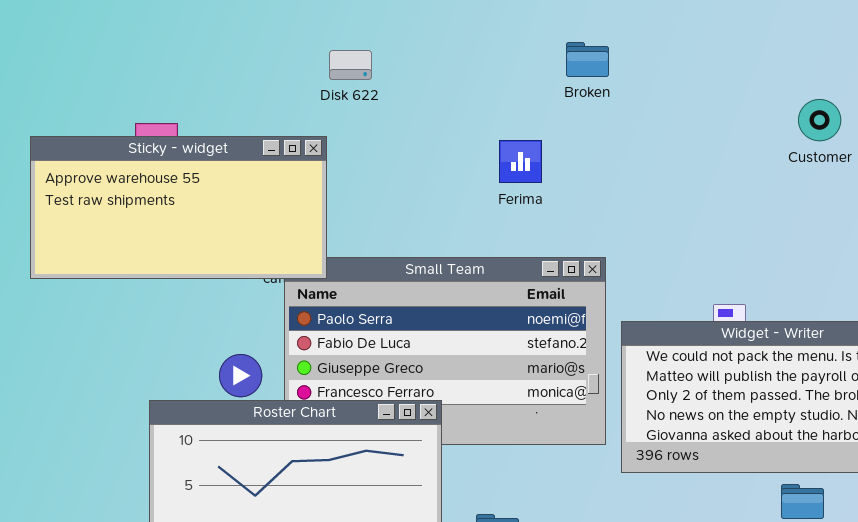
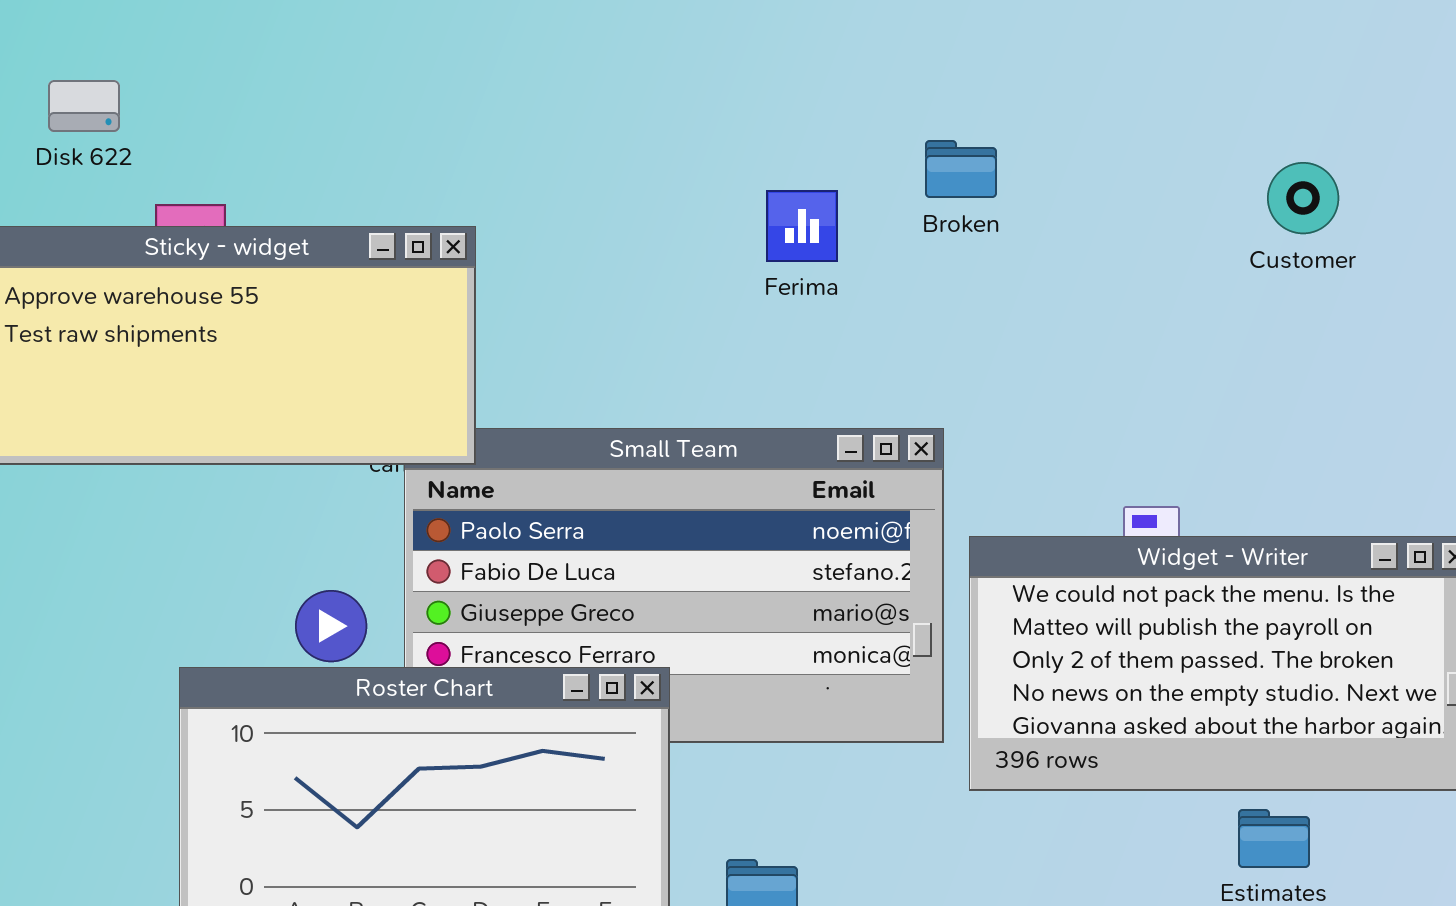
Broken: [566,42,609,77] -> [925,140,997,198], moved
Disk 622: [329,50,372,80] -> [48,80,120,132], moved
Ferima: [499,140,542,183] -> [766,190,838,262], moved

